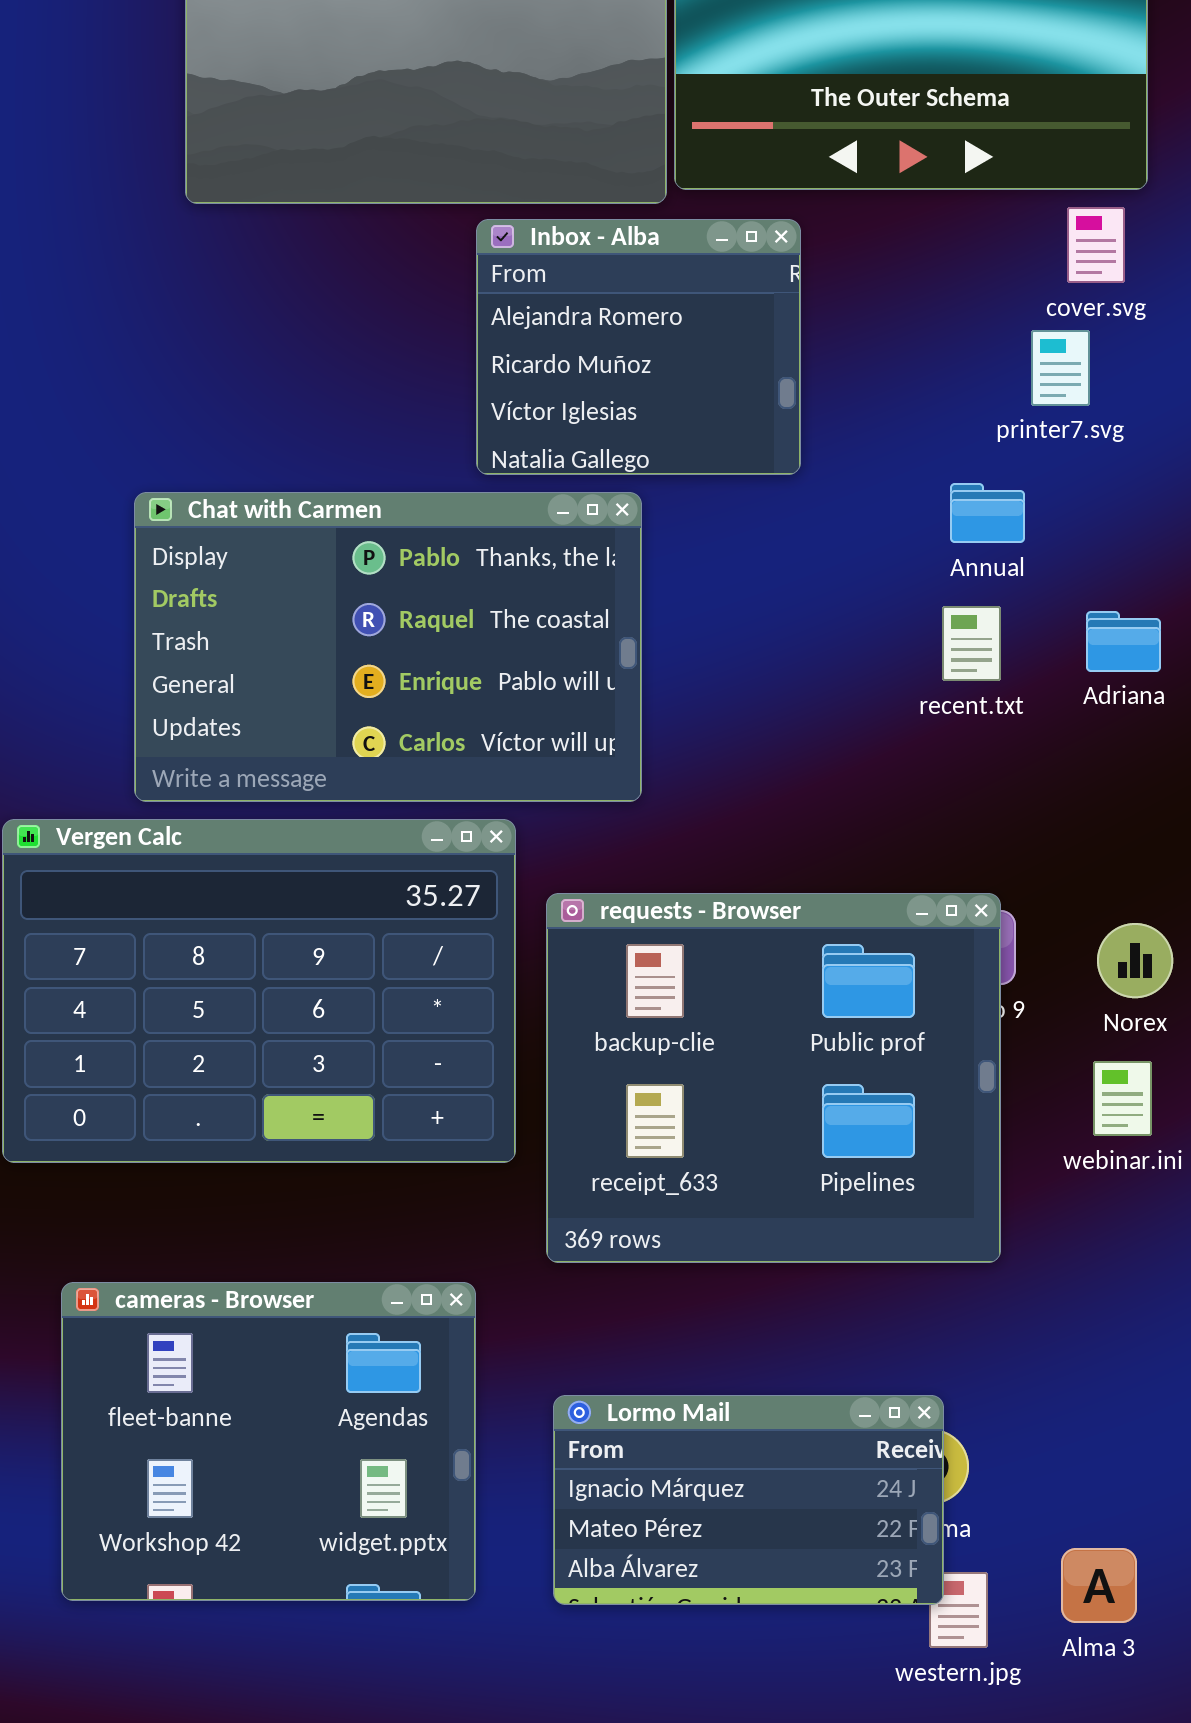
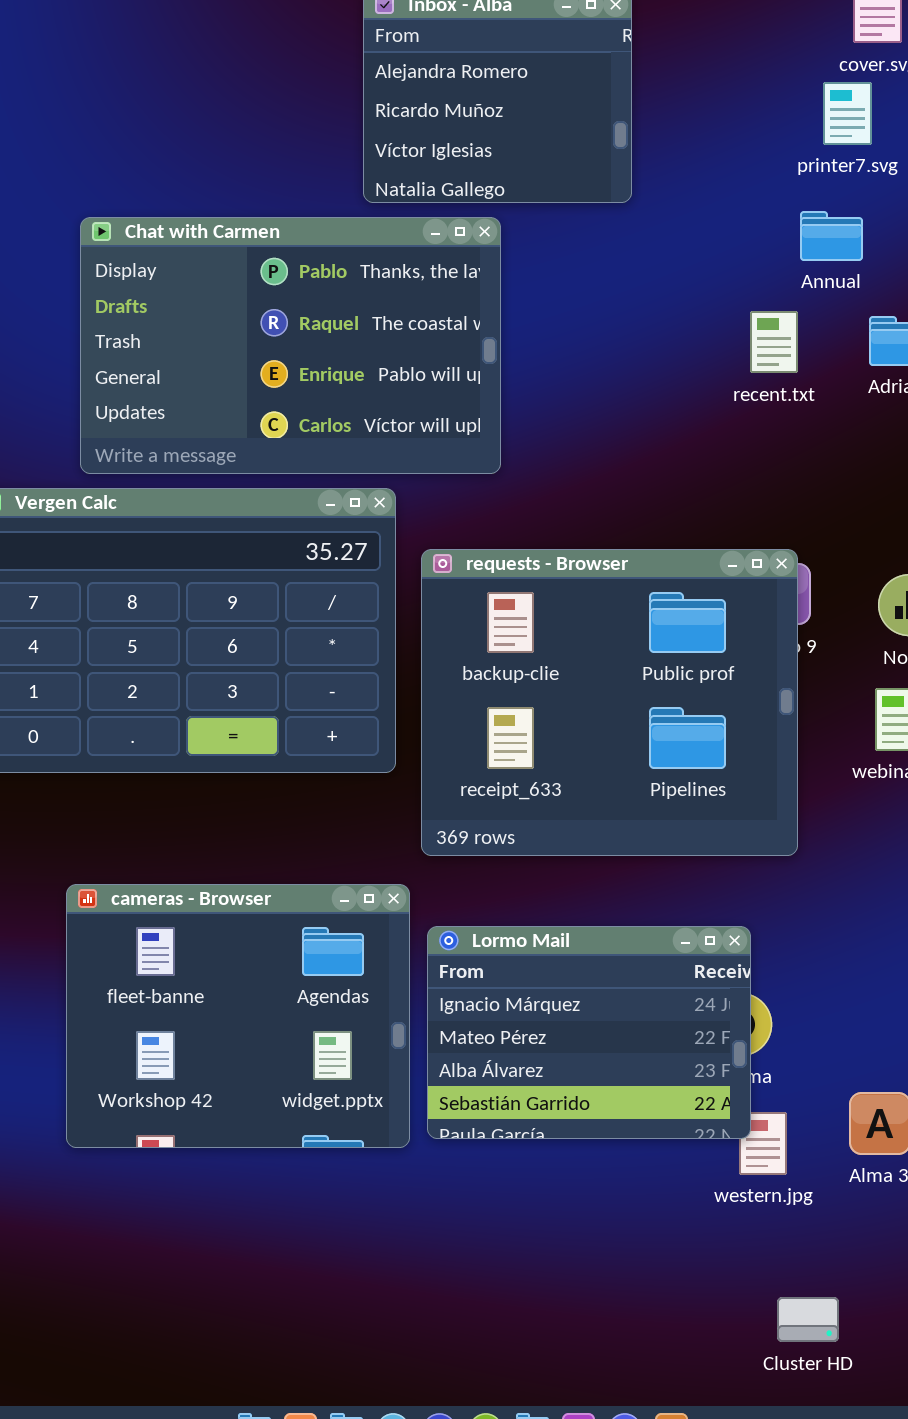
Annual: [950,483,1025,543] -> [800,211,863,261], moved
cameras - Browser: [61,1282,476,1601] -> [66,884,410,1148], moved
Lormo Mail: [553,1395,944,1605] -> [427,926,751,1139], resized

